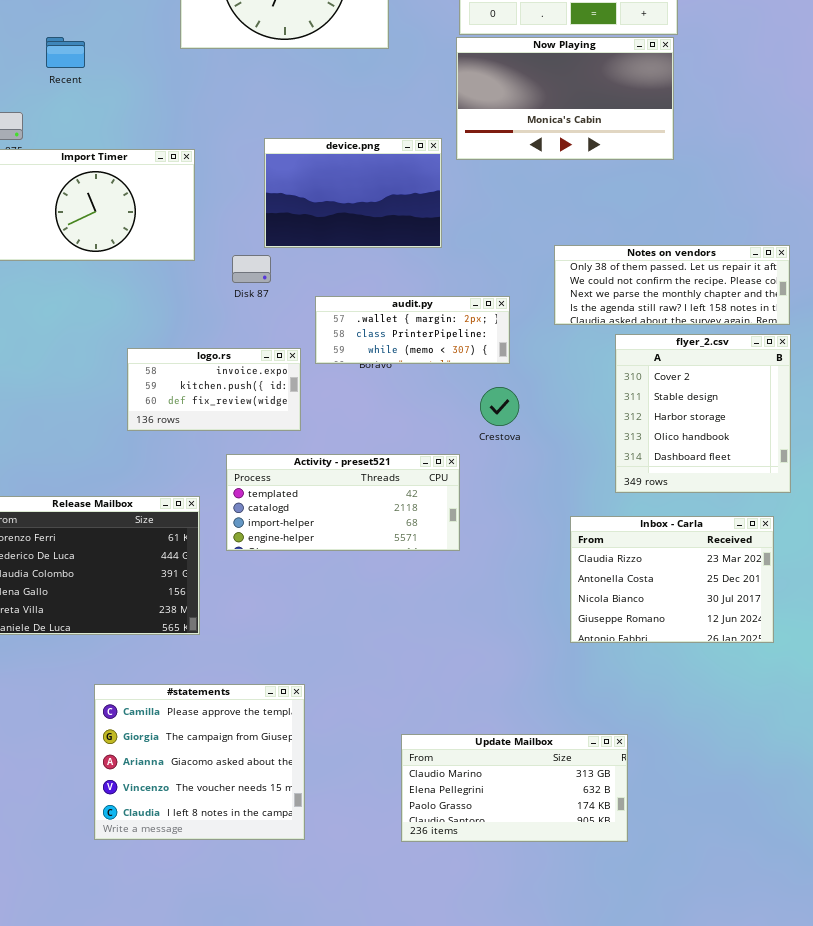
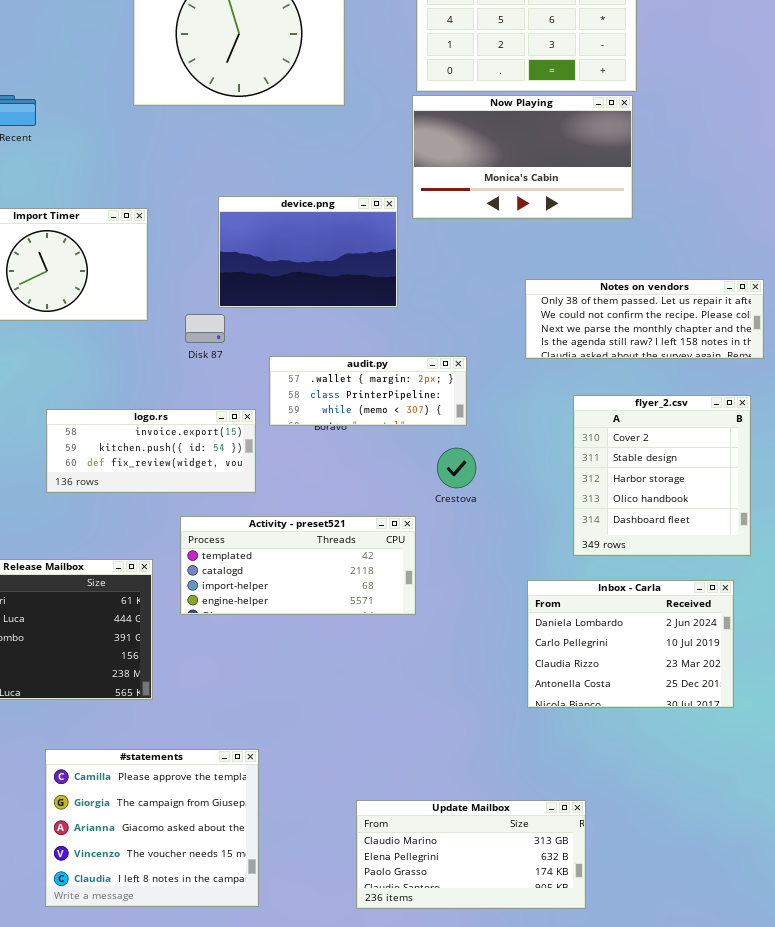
Notes on vendors: [554,245,790,325] -> [525,279,764,359], moved
logo.rs: [127,348,301,431] -> [46,409,256,493], resized
Inbox - Carla: [570,516,774,643] -> [527,580,734,708], scrolled up 2 rows

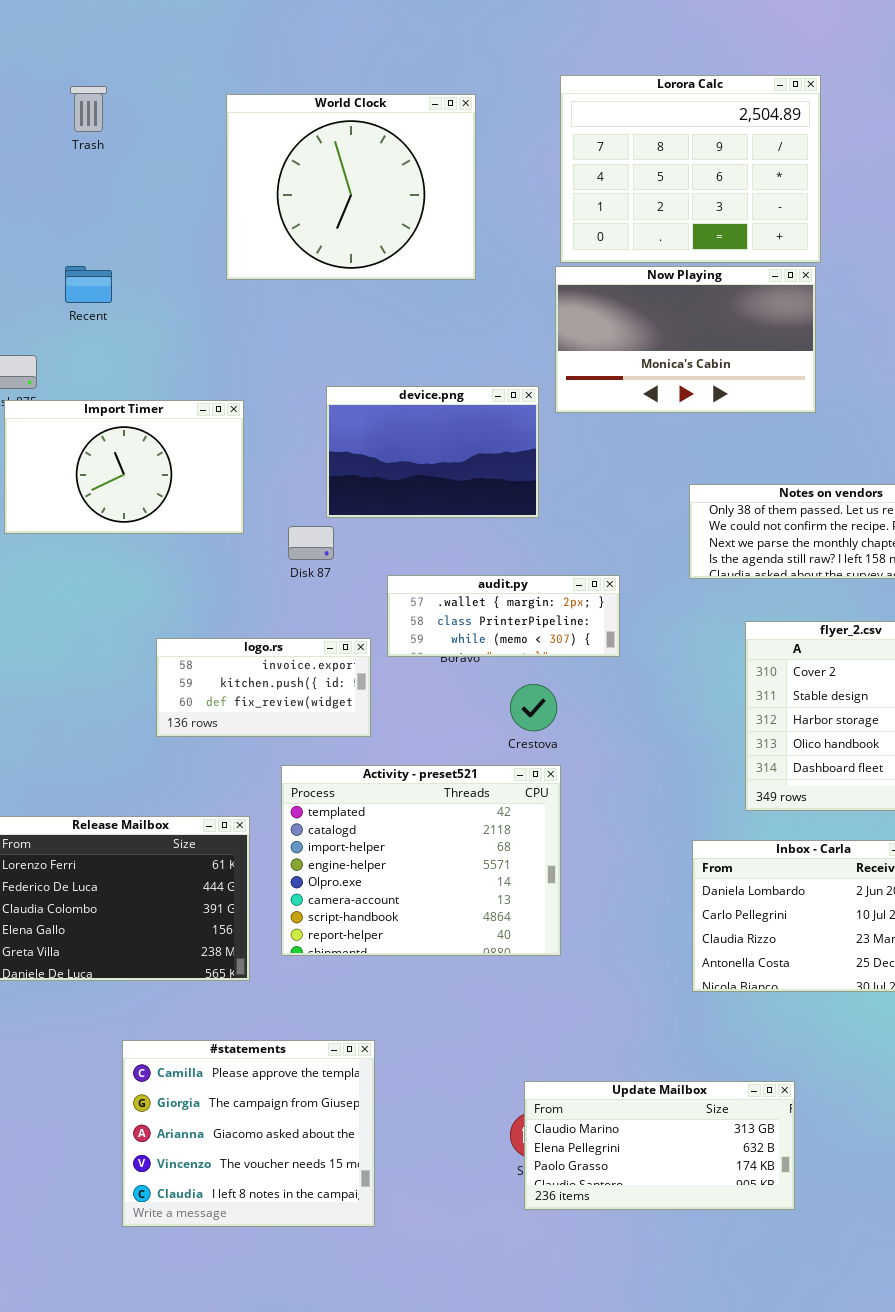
logo.rs: [46,409,256,493] -> [156,638,371,737], resized
Crestova: [437,448,476,488] -> [510,684,557,731], moved
Activity - preset521: [180,516,416,615] -> [281,765,561,956], resized
Update Mailbox: [356,800,586,909] -> [524,1081,795,1210], moved

